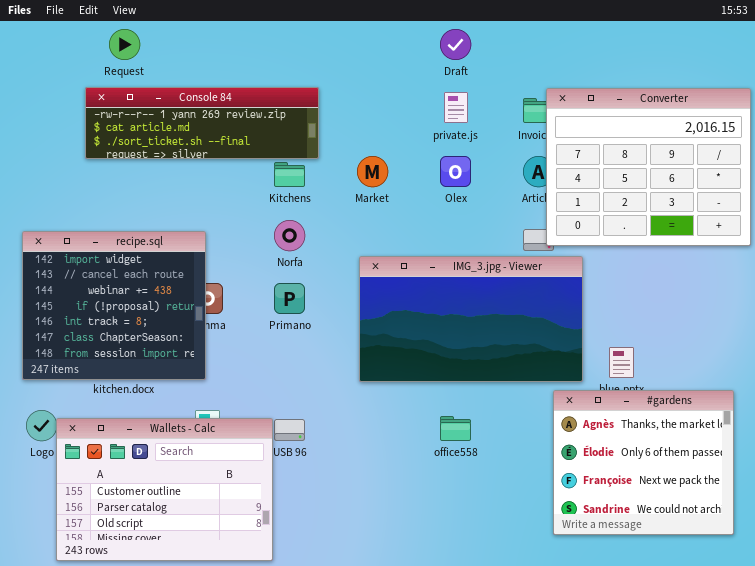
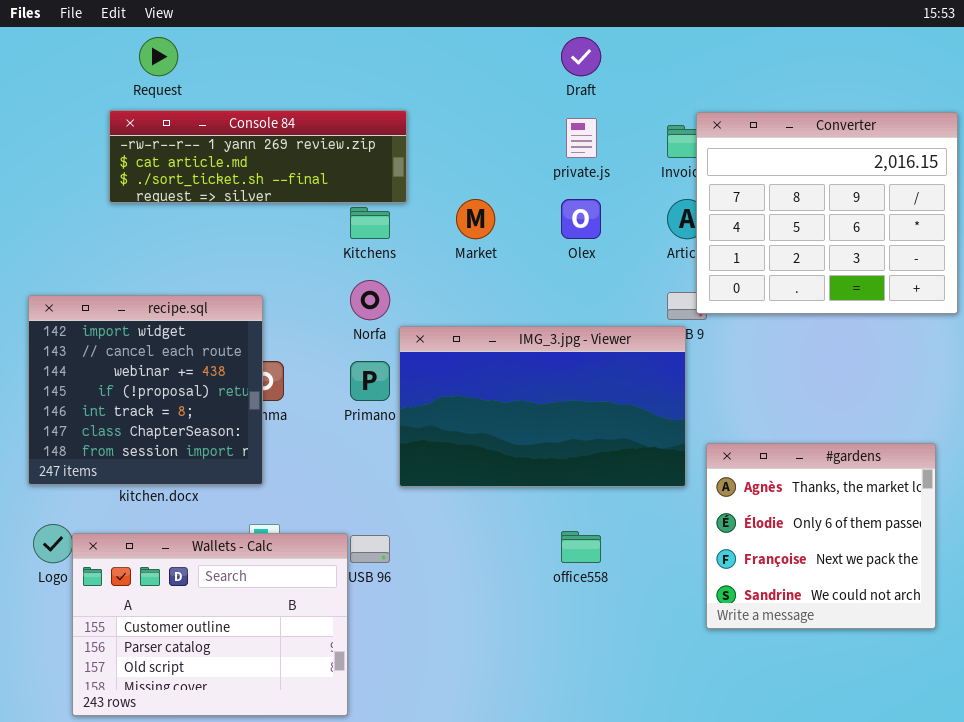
IMG_3.jpg - Viewer: [359,256,583,382] -> [399,326,686,487], moved
#gardens: [553,390,734,535] -> [706,443,936,629], moved

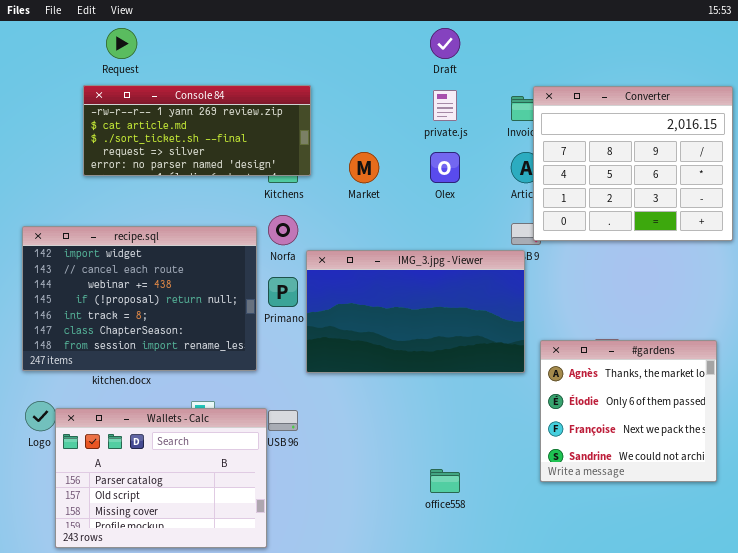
Console 84: [109,110,407,203] -> [83,85,311,176], resized
recipe.sql: [28,295,263,485] -> [22,226,257,371], resized
office558: [561,531,601,563] -> [430,469,460,493], moved
Wallets - Calc: [72,533,348,716] -> [55,408,267,548], scrolled down 1 row

